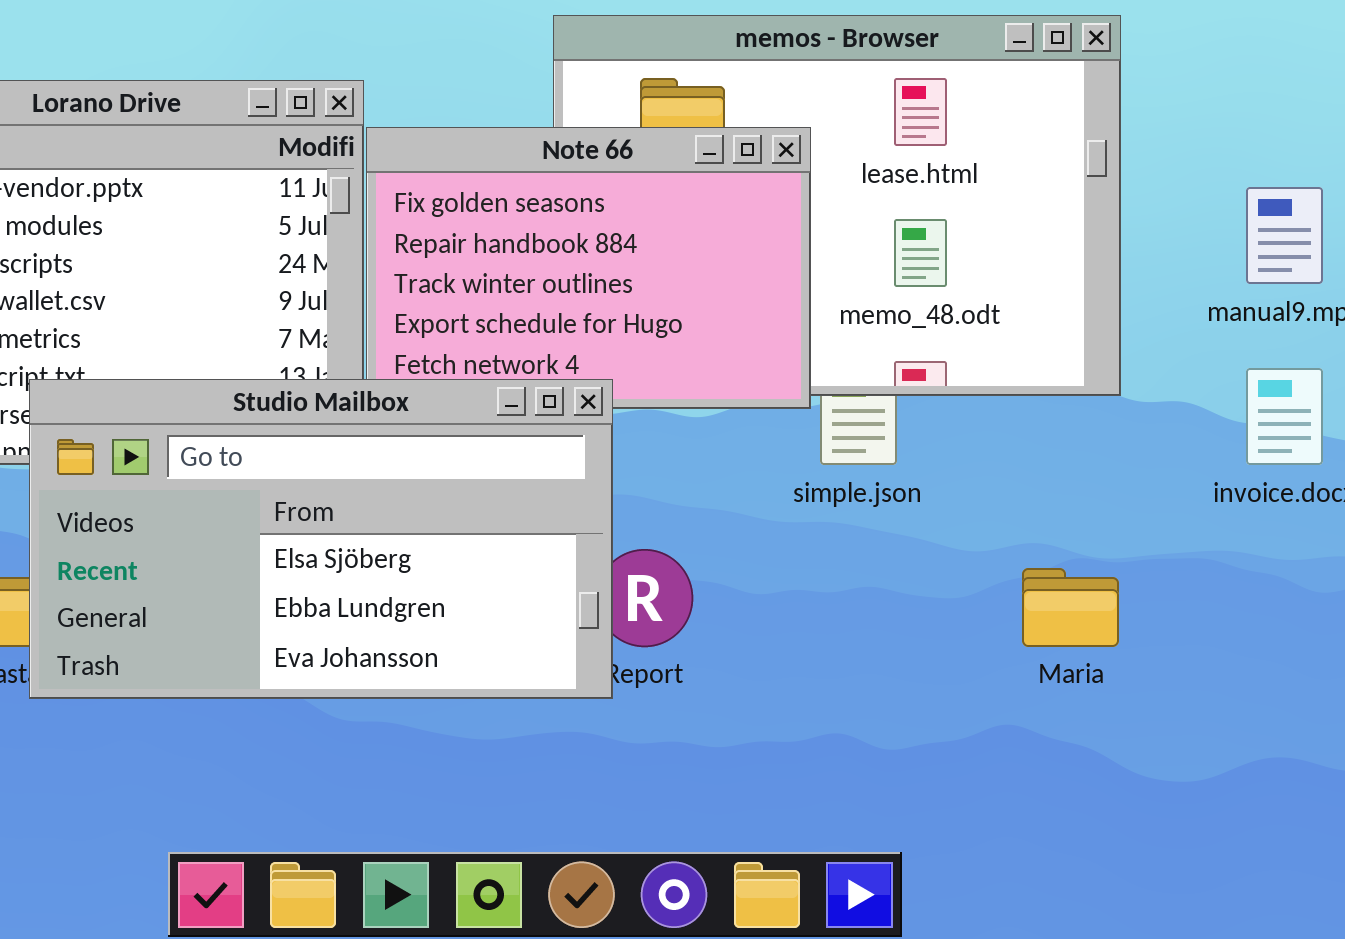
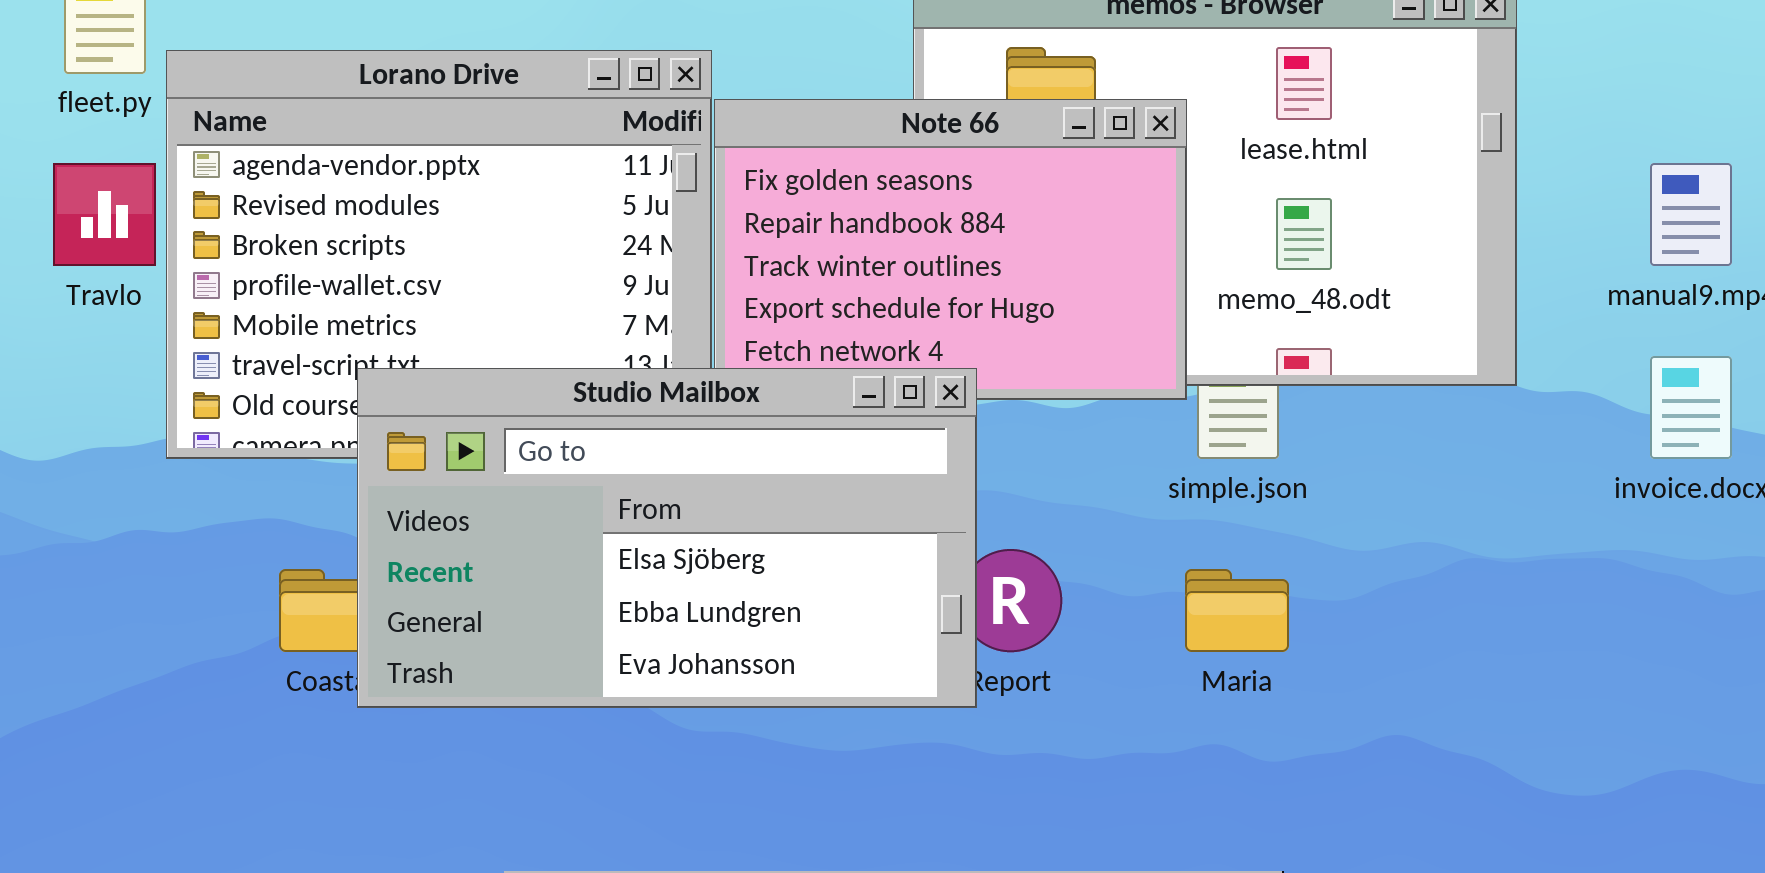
Maria: [1022,568,1119,647] -> [1185,569,1289,652], moved

